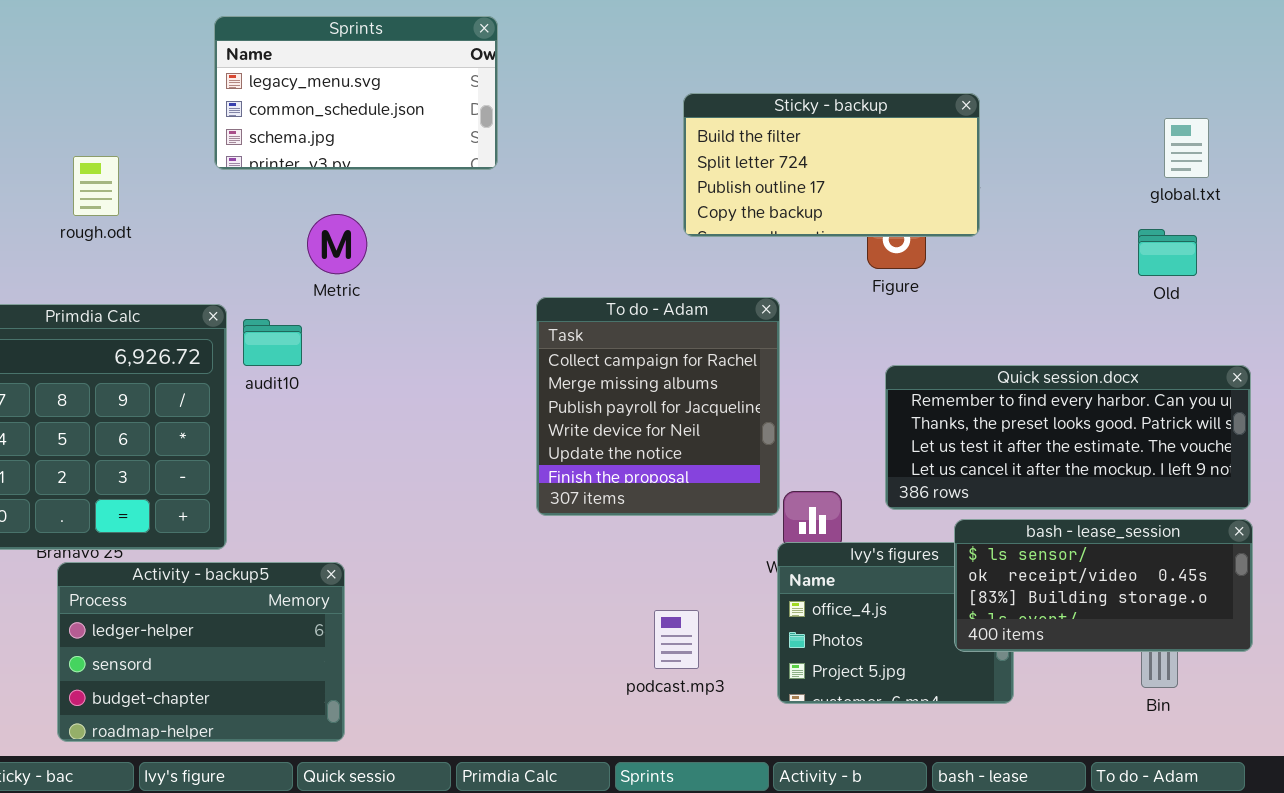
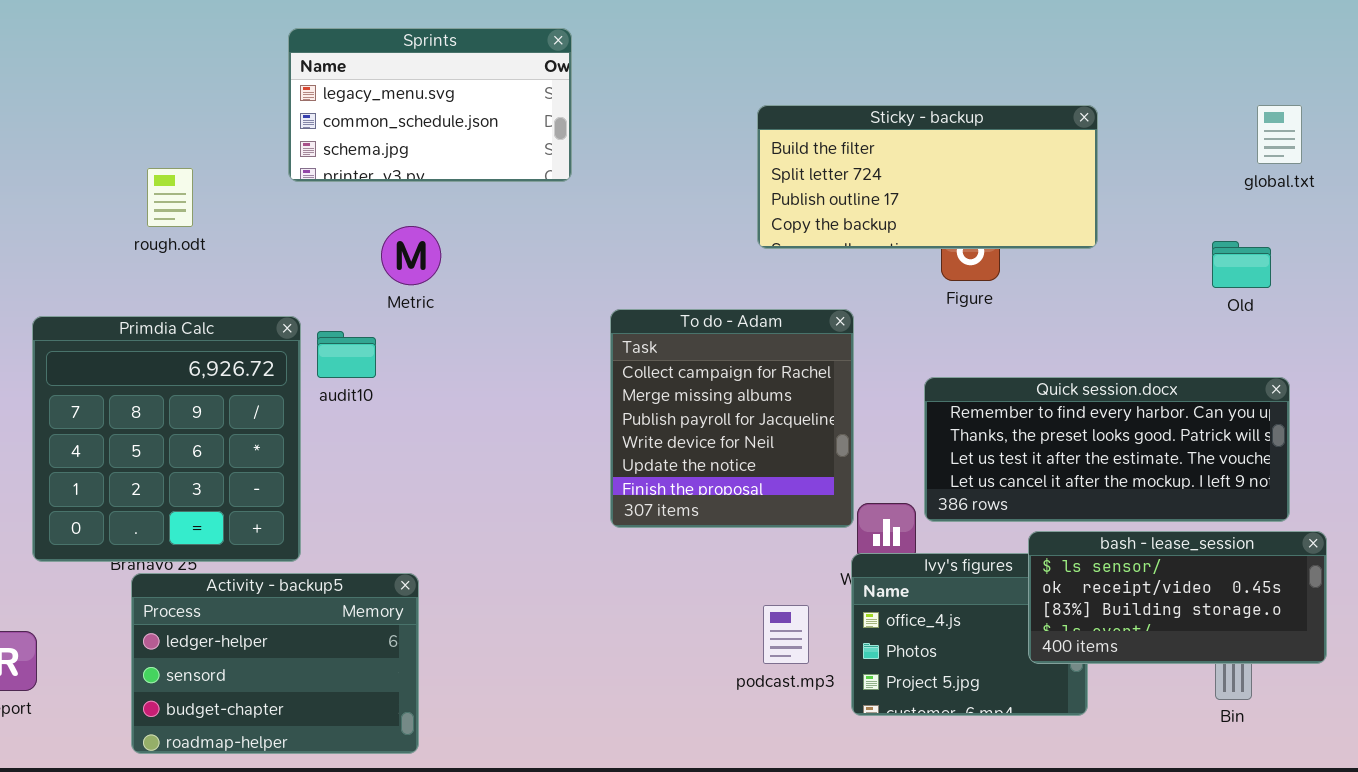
Sticky - backup: [683,93,980,237] -> [757,105,1098,249], resized
global.txt: [1164,118,1209,178] -> [1257,105,1302,164], moved
Quick session.docx: [885,365,1251,510] -> [924,377,1290,522], moved
podcast.mp3: [654,610,699,669] -> [763,605,809,664], moved

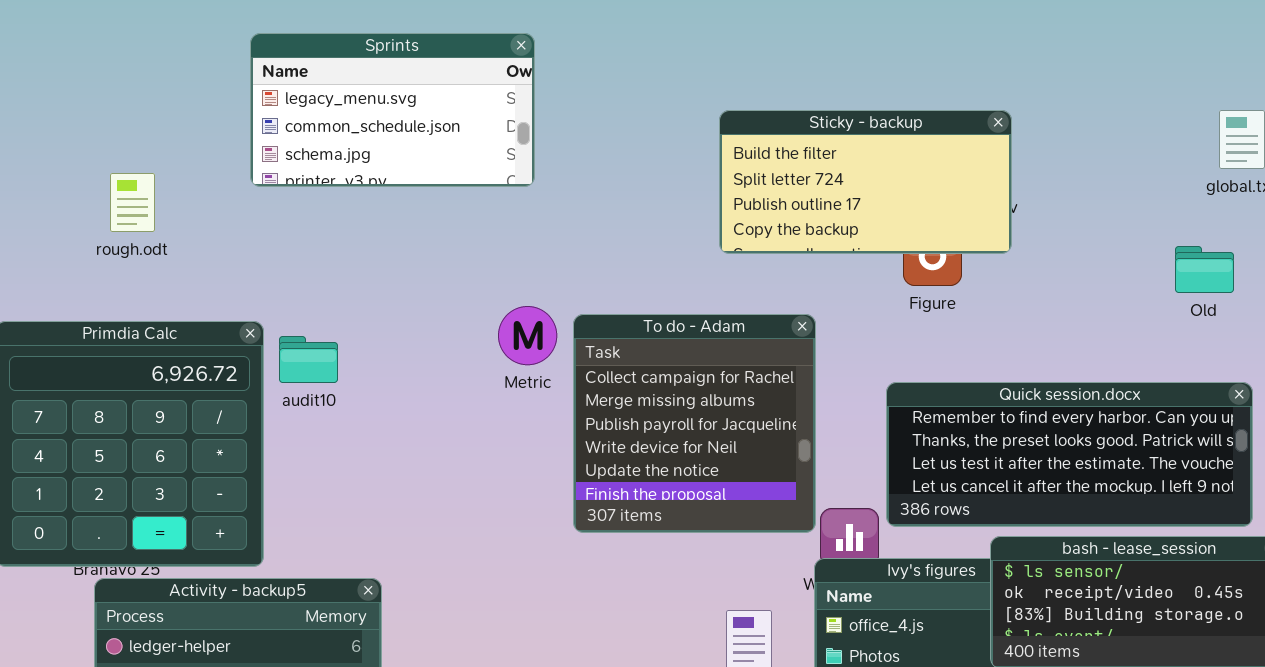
Sticky - backup: [757,105,1098,249] -> [719,110,1012,254], resized
Metric: [381,226,441,285] -> [498,306,557,365], moved

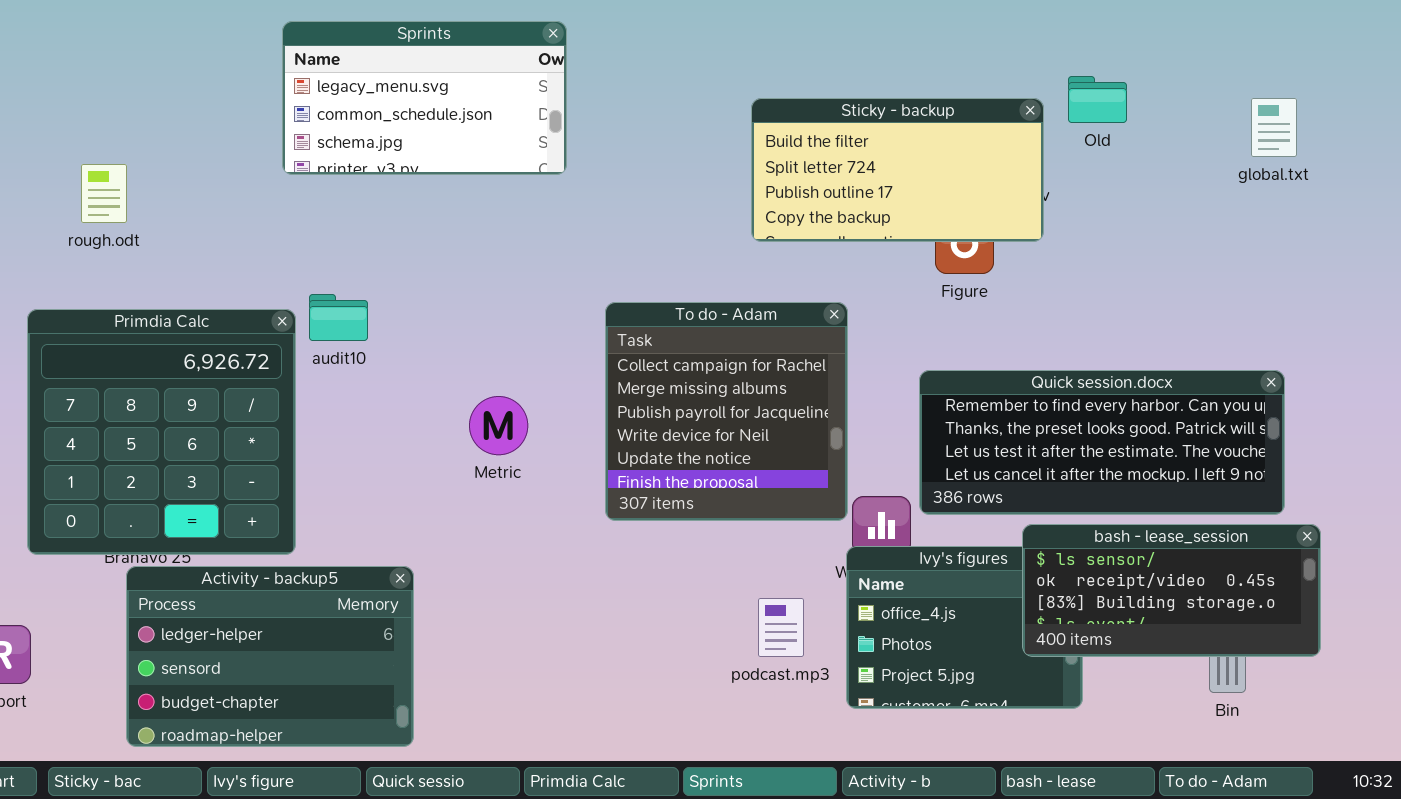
rough.odt: [110,173,155,232] -> [81,164,127,223], moved
Old: [1175,246,1234,293] -> [1068,76,1127,123], moved
Metric: [498,306,557,365] -> [469,396,528,455], moved
audit10: [279,336,338,383] -> [309,294,368,341], moved

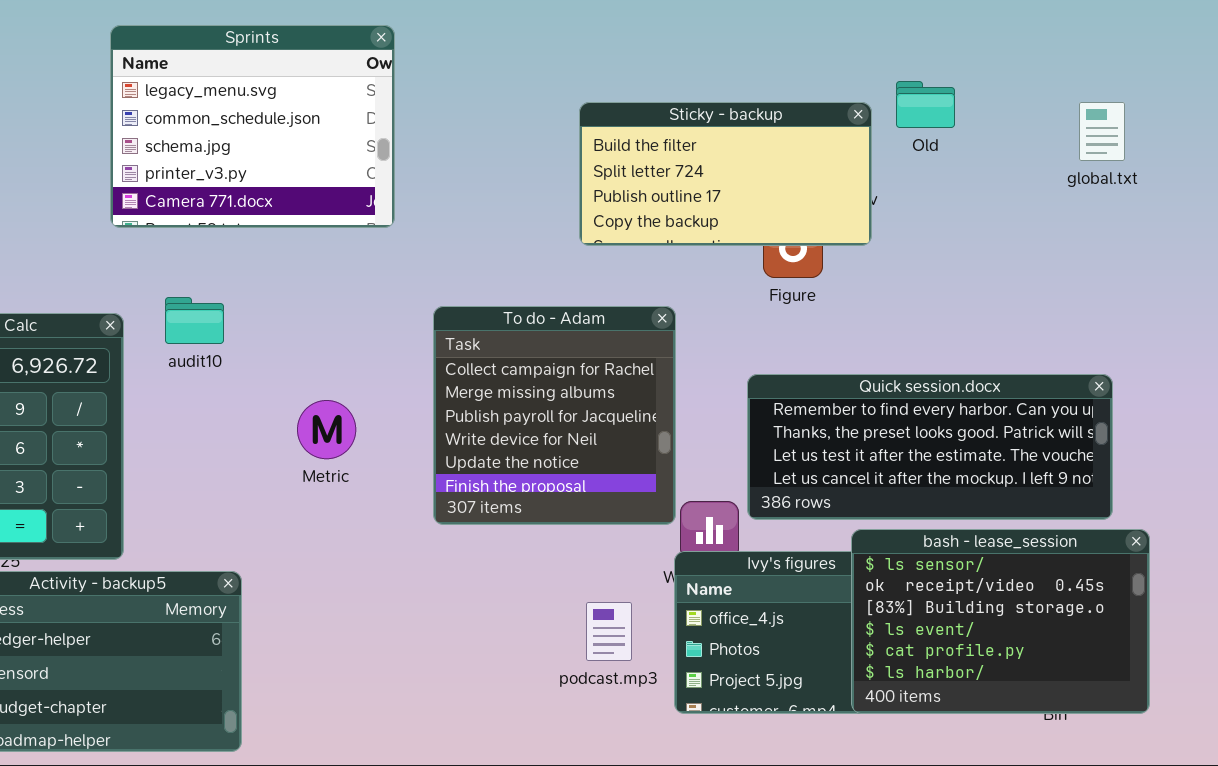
Sprints: [282,21,567,175] -> [110,25,395,228], resized
audit10: [309,294,368,341] -> [165,297,224,344], moved
bash - lease_session: [1022,524,1321,657] -> [851,529,1150,714], resized

